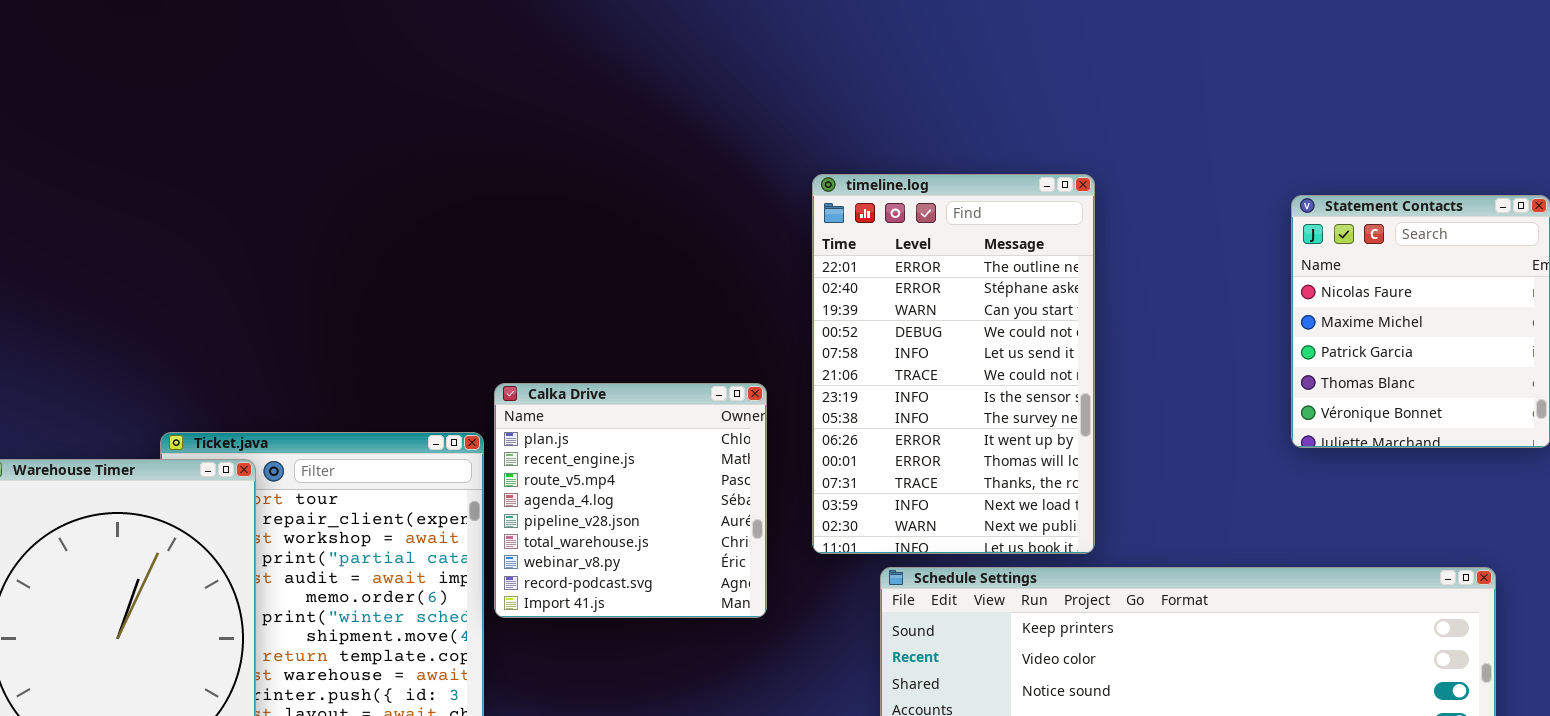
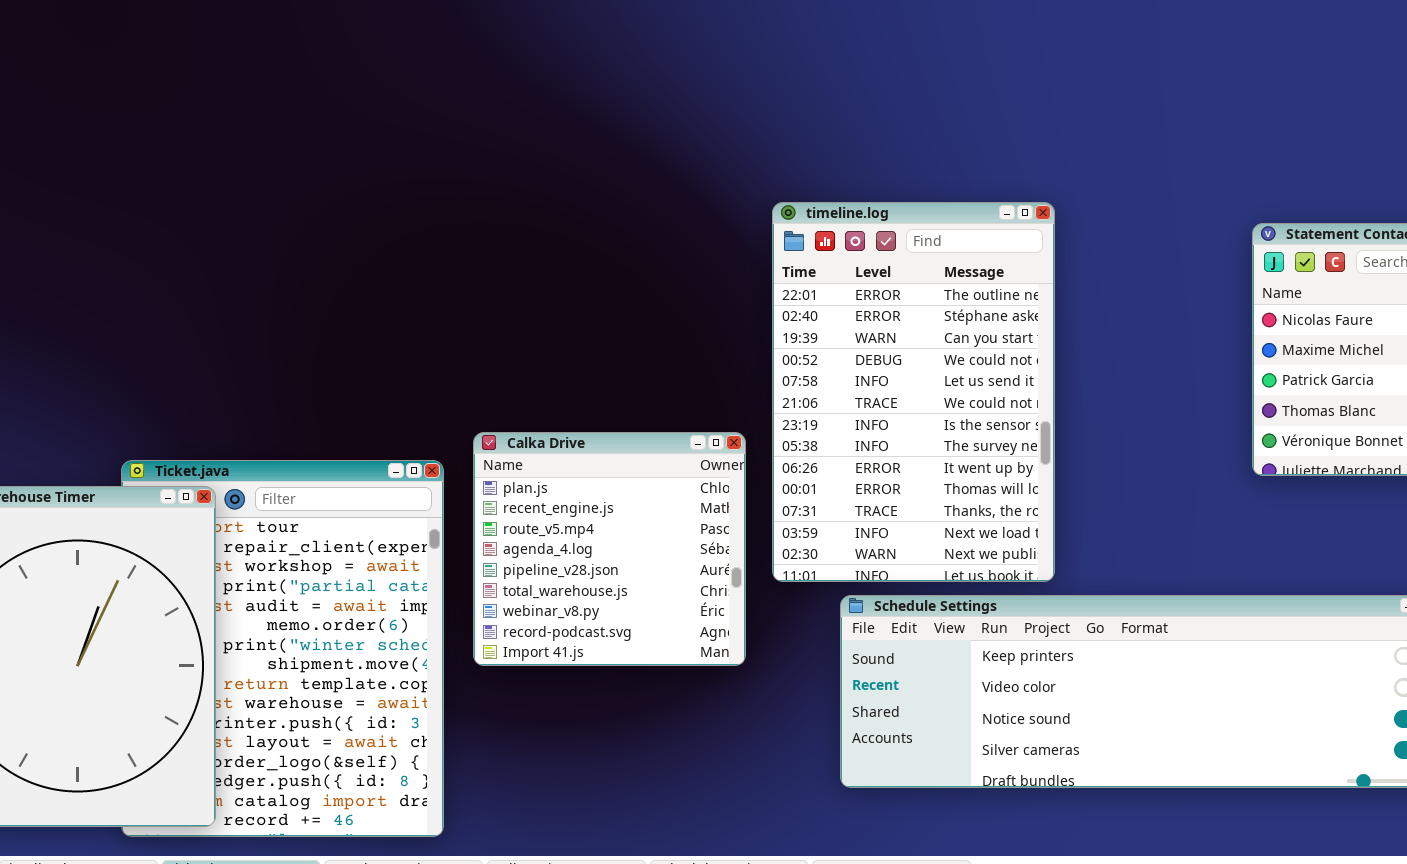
Calka Drive: [494,383,767,618] -> [473,432,746,666], moved

